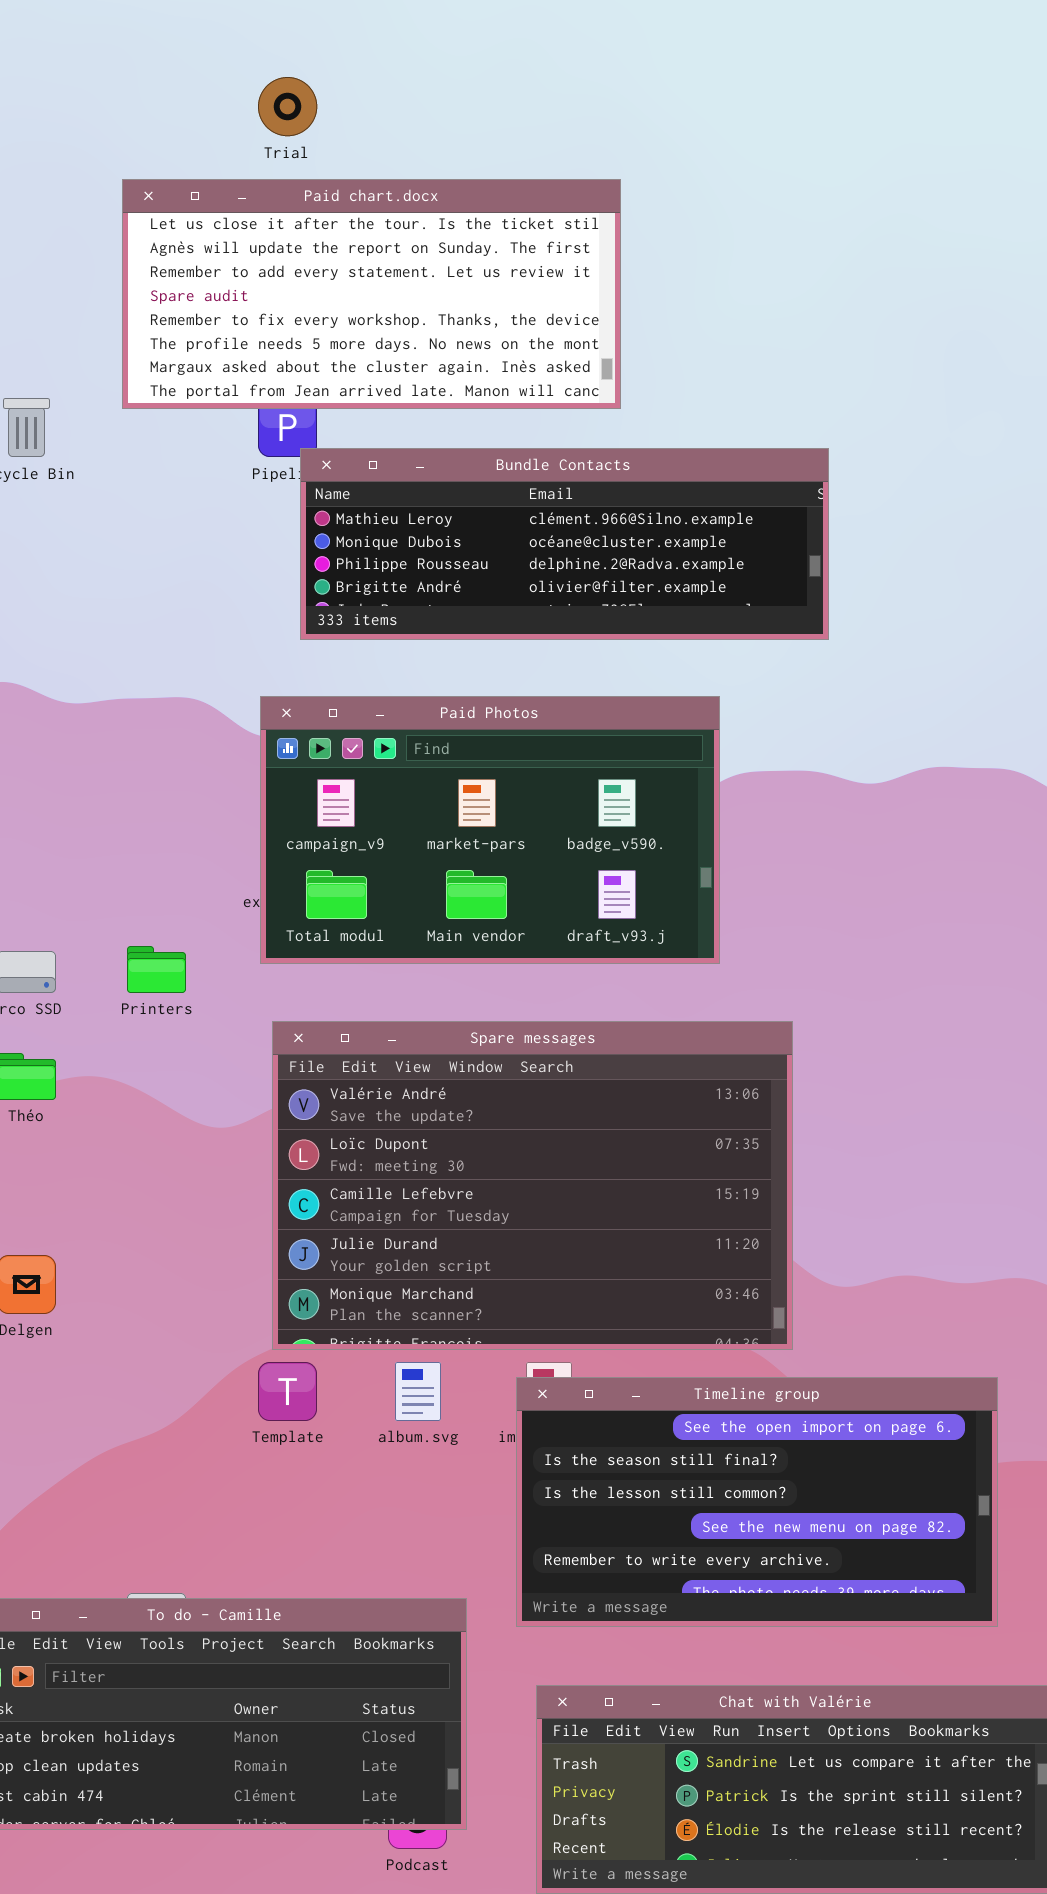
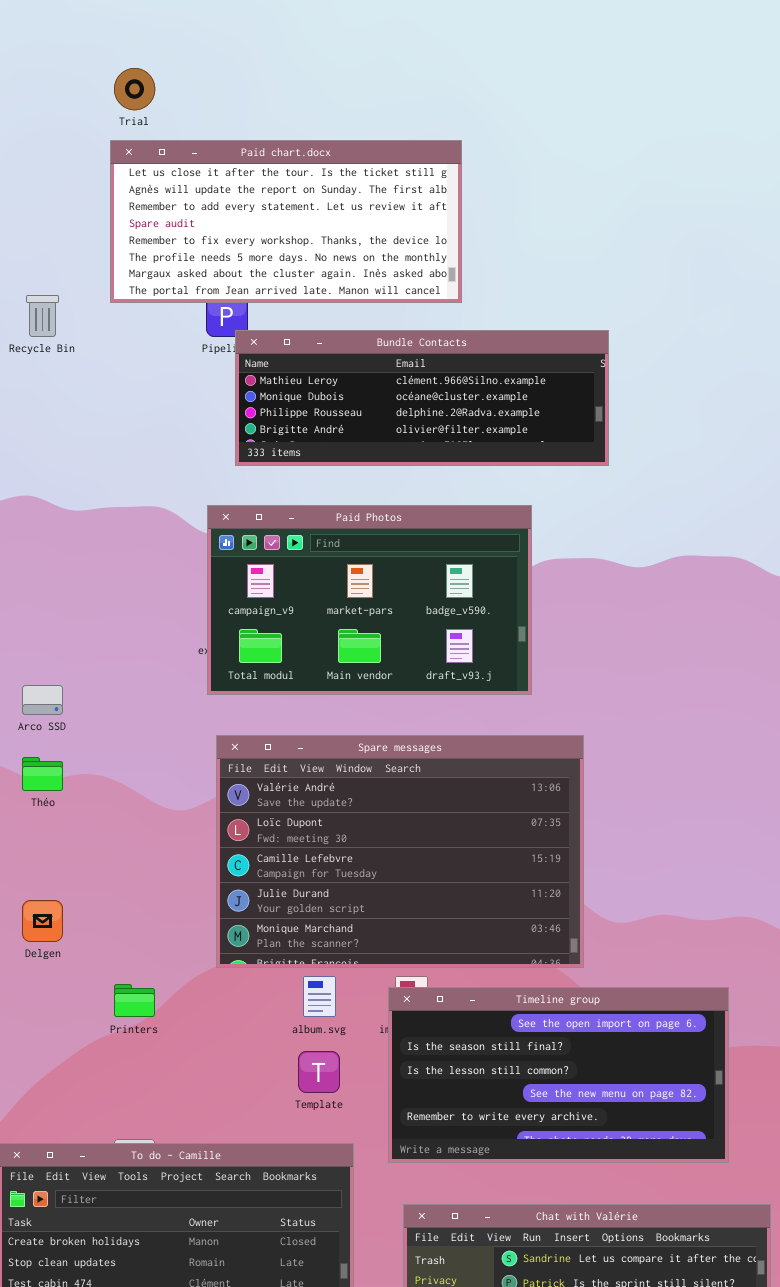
Trial: [258,77,317,136] -> [114,68,155,110], moved
Printers: [127,946,186,993] -> [114,984,155,1017], moved
Template: [258,1362,317,1421] -> [298,1051,340,1093], moved

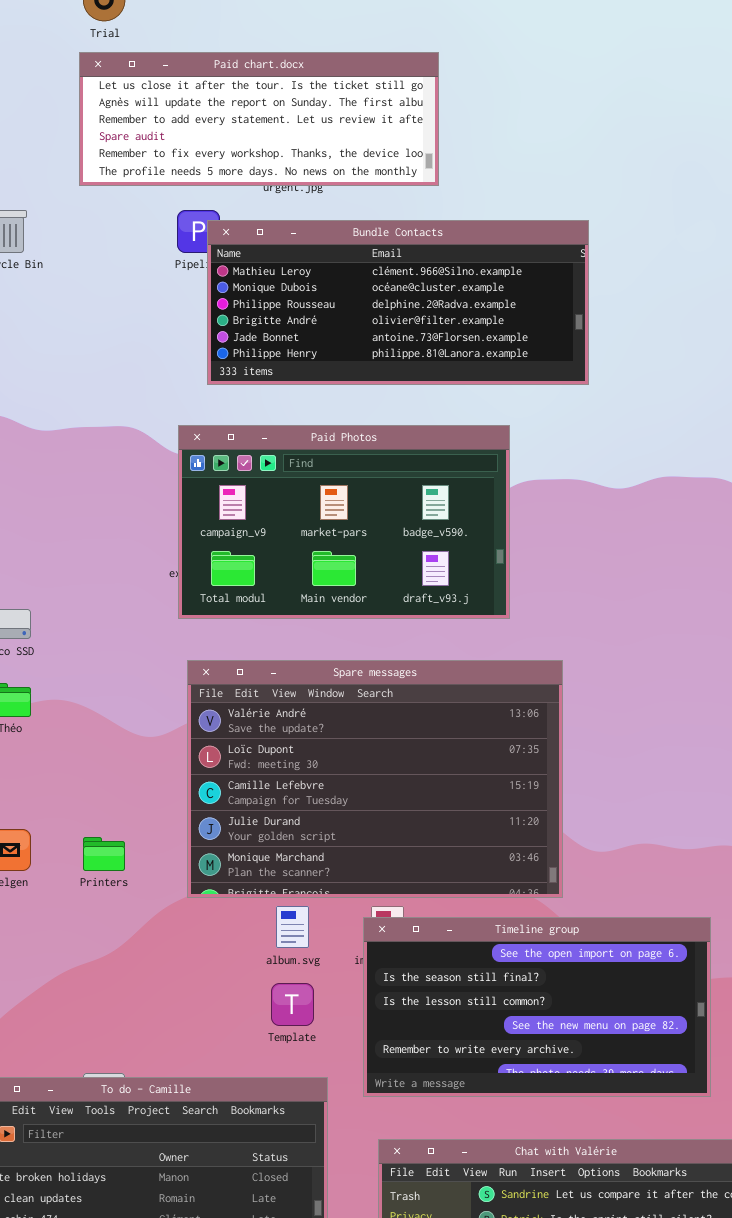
Paid chart.docx: [110,140,462,303] -> [79,52,439,186], resized
Bundle Contacts: [235,330,609,466] -> [207,220,589,385], resized
Printers: [114,984,155,1017] -> [83,837,125,871], moved

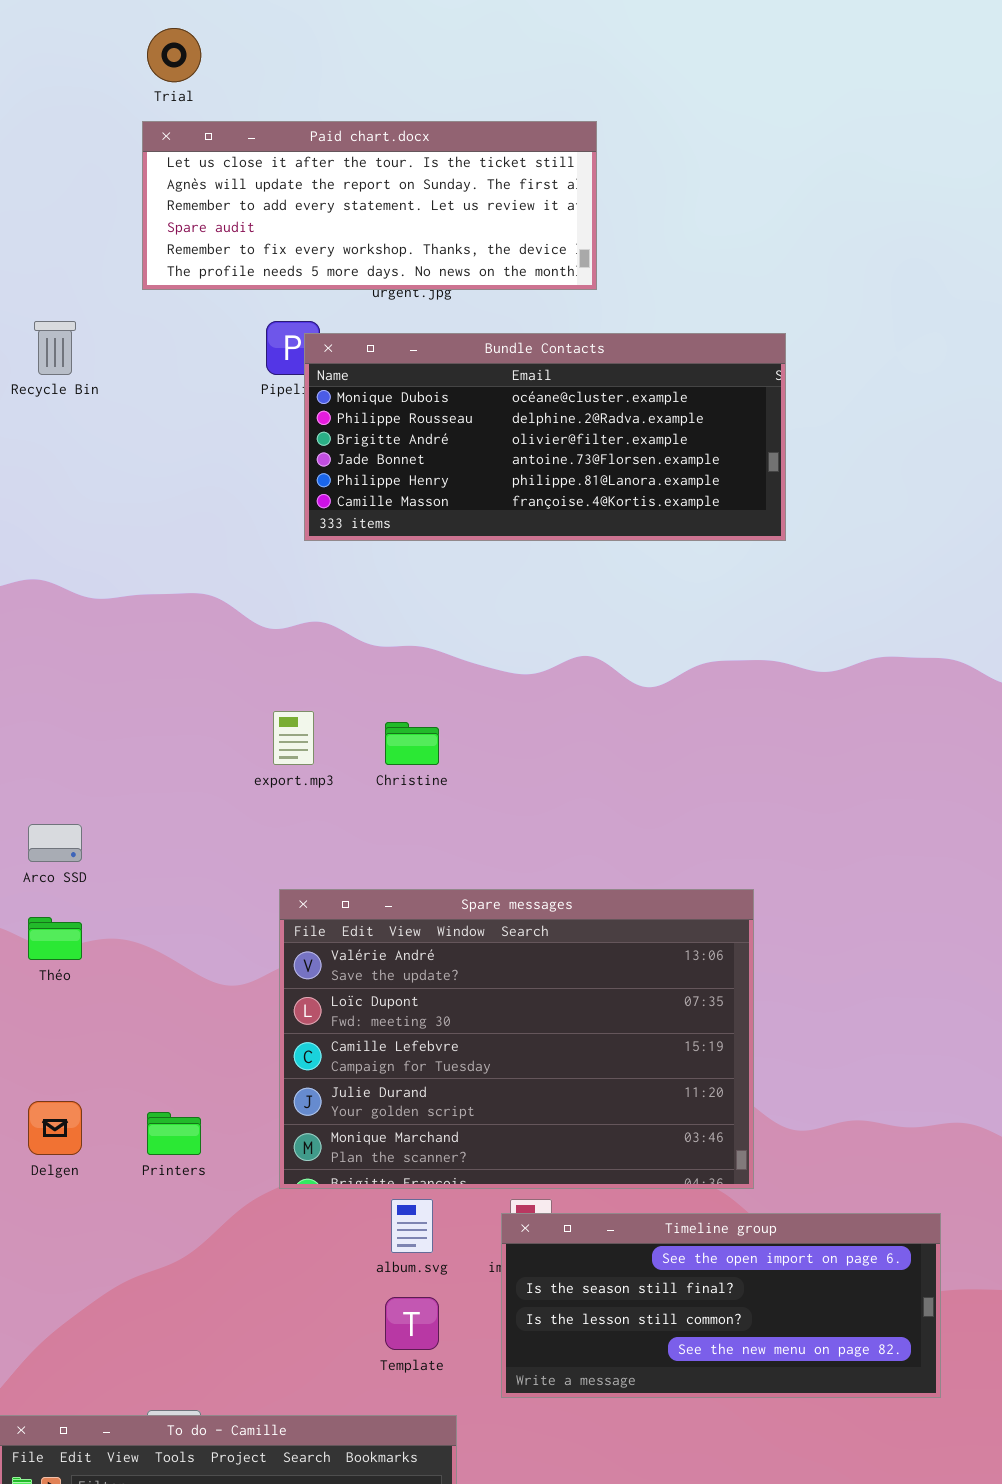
Bundle Contacts: [207,220,589,385] -> [304,333,786,541], scrolled down 1 row
Paid Photos: [178,425,510,619] -> none, closed
Timeline group: [363,917,711,1097] -> [501,1213,941,1398], resized

